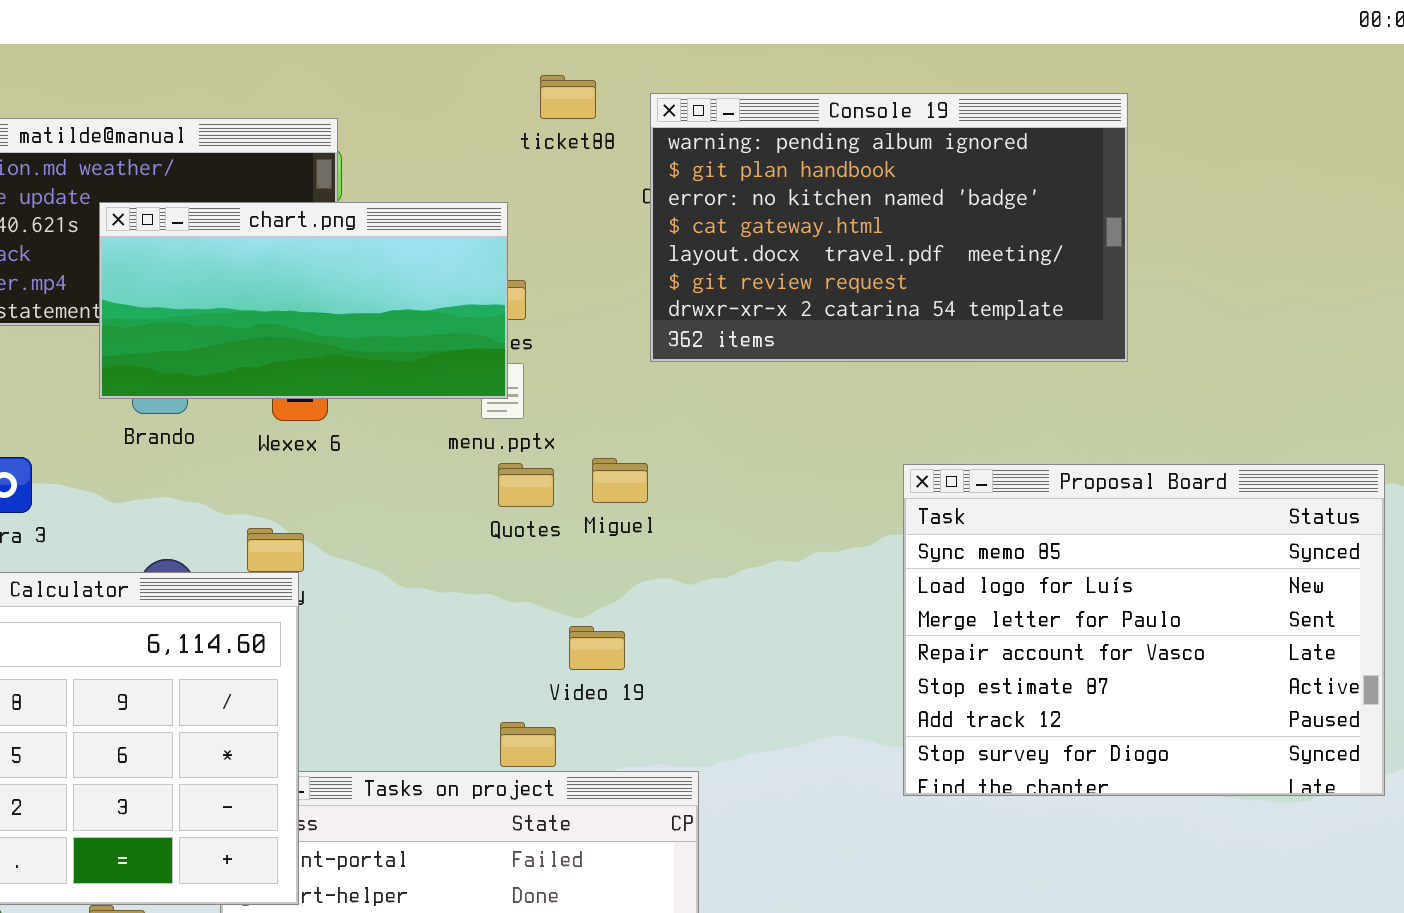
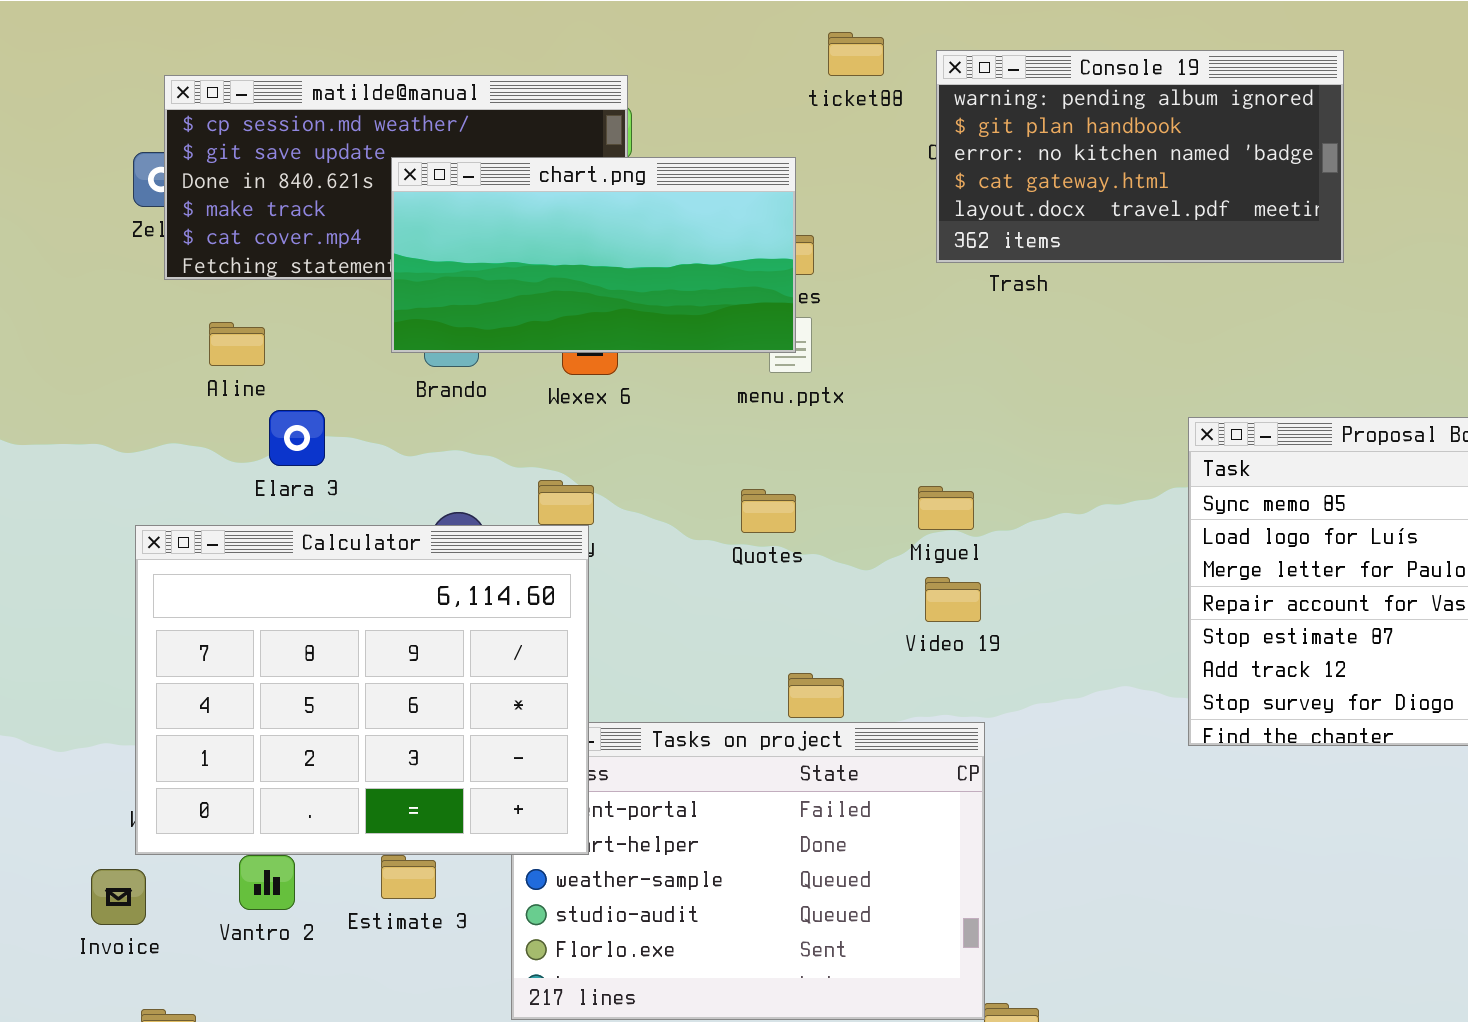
Console 19: [650,93,1128,362] -> [936,50,1344,263], resized
Miguel: [592,458,648,503] -> [918,486,974,530], moved
Quotes: [498,463,554,507] -> [741,489,796,533], moved
Video 19: [569,626,625,670] -> [925,577,981,622], moved

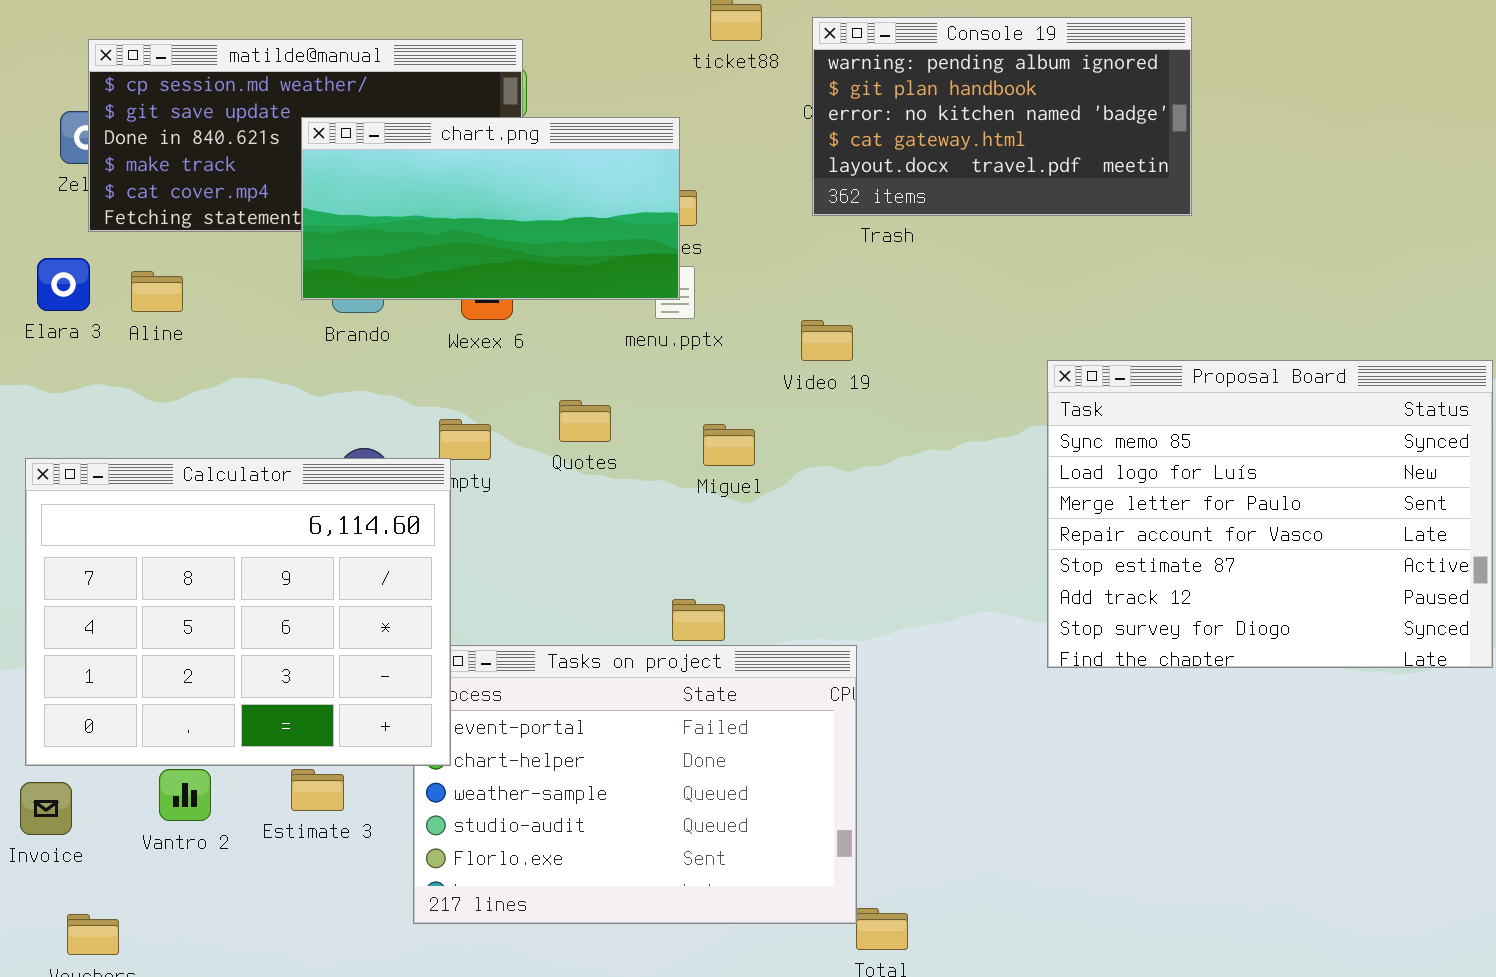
Elara 3: [269,410,325,466] -> [37,258,90,311], moved
Miguel: [918,486,974,530] -> [703,424,755,466], moved
Quotes: [741,489,796,533] -> [559,400,611,442], moved
Calculator: [135,525,589,855] -> [25,458,451,766], moved
Video 19: [925,577,981,622] -> [801,320,853,361], moved

